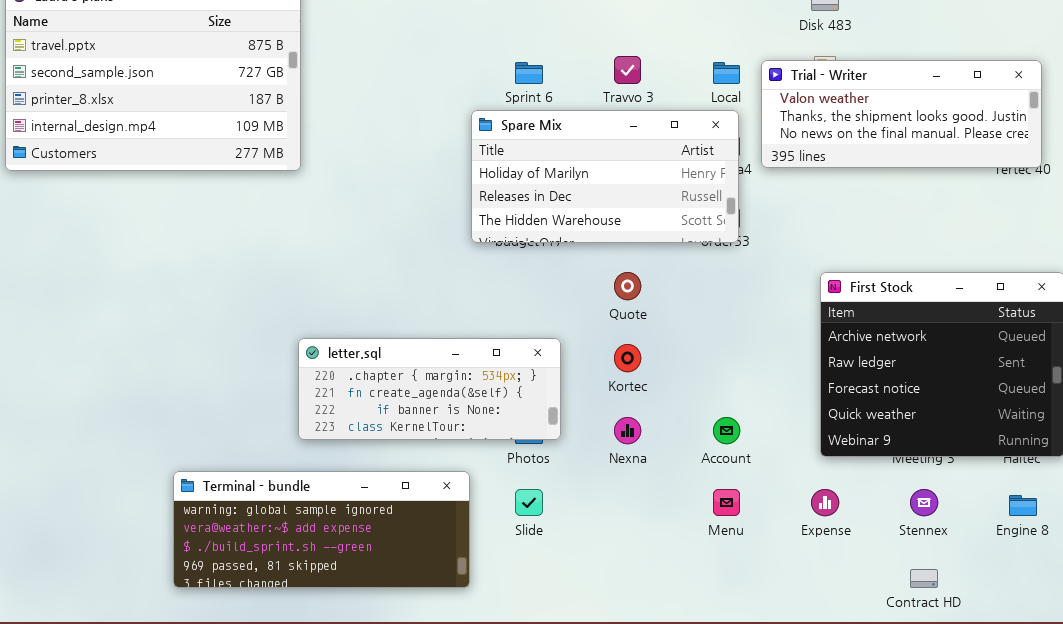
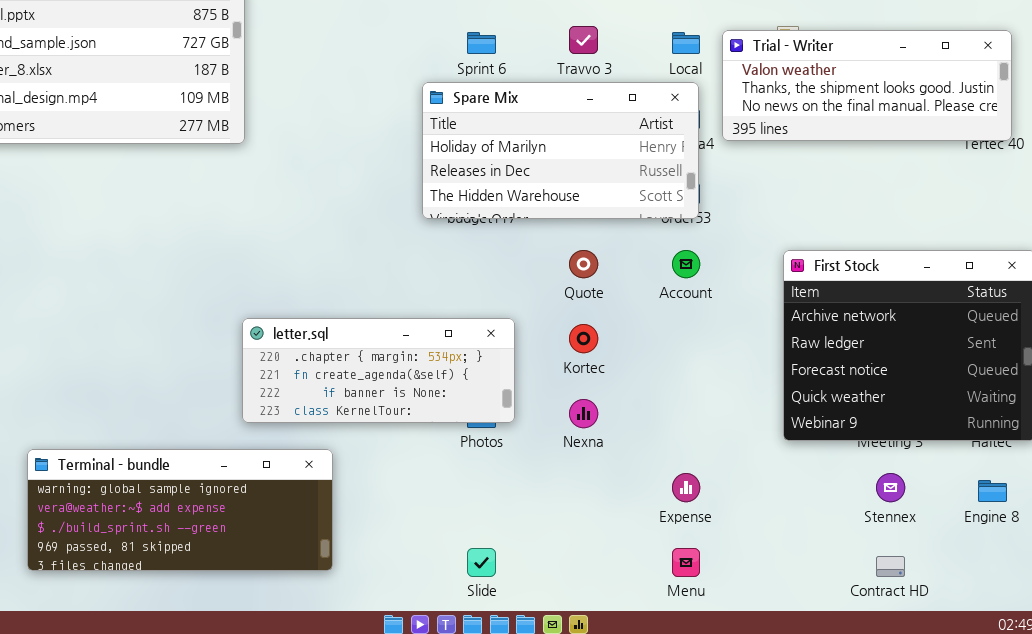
Account: [713,417,740,444] -> [672,250,700,278], moved
Terminal - bundle: [173,471,470,588] -> [27,449,333,571], moved
Slide: [515,489,543,516] -> [467,548,496,577], moved
Menu: [713,489,740,516] -> [672,548,700,577], moved
Expense: [811,489,839,516] -> [672,473,700,502], moved

